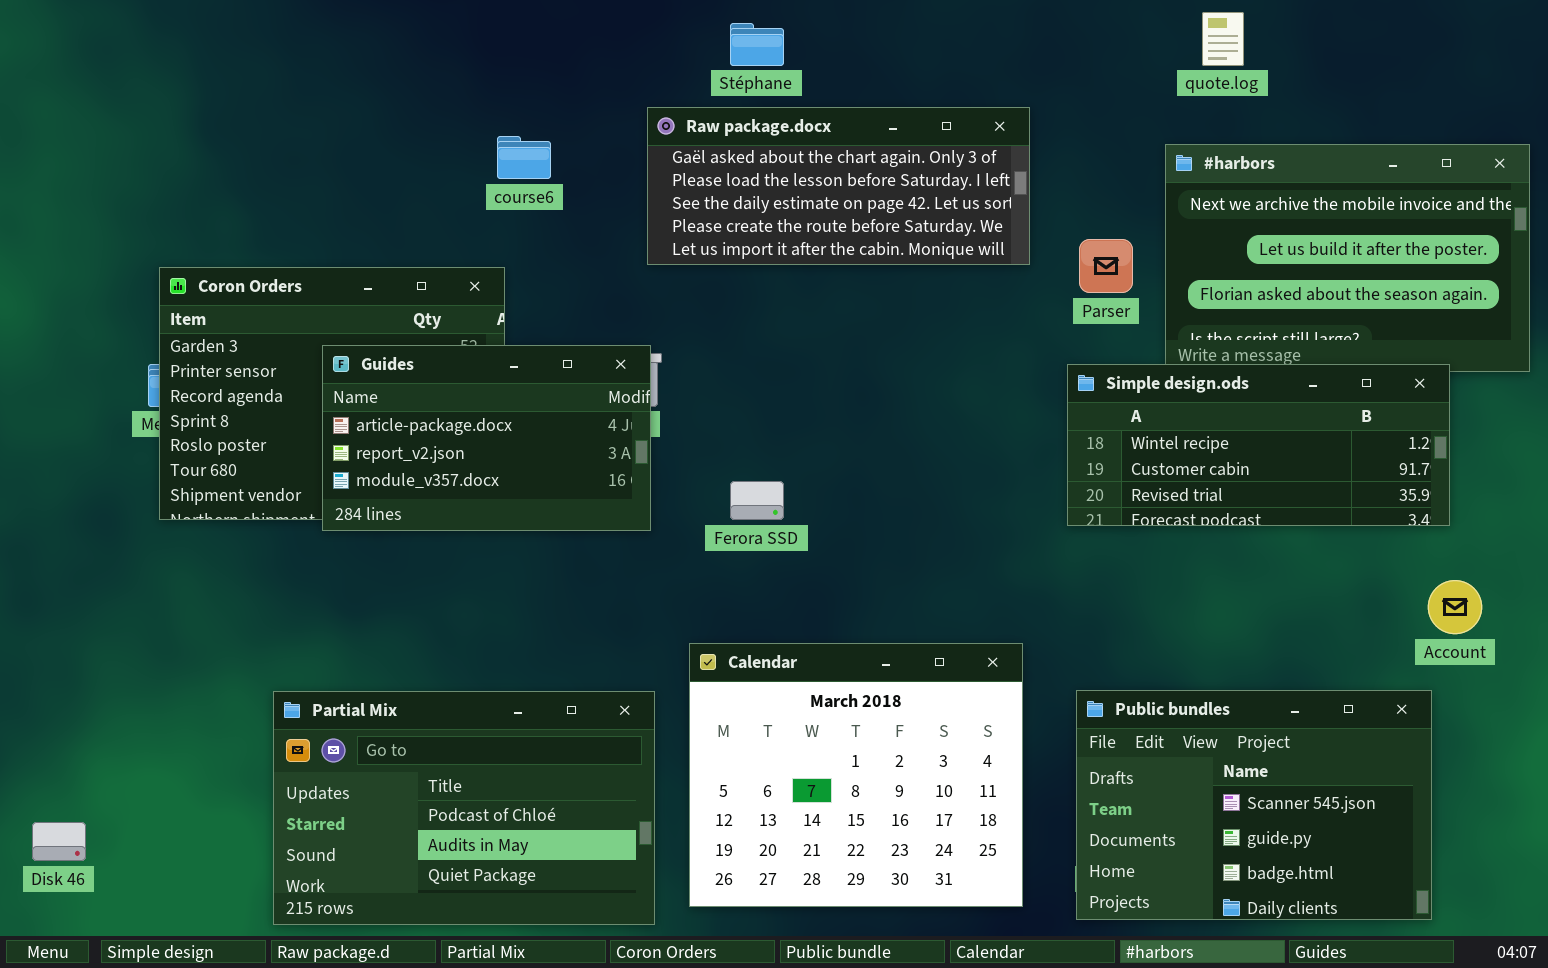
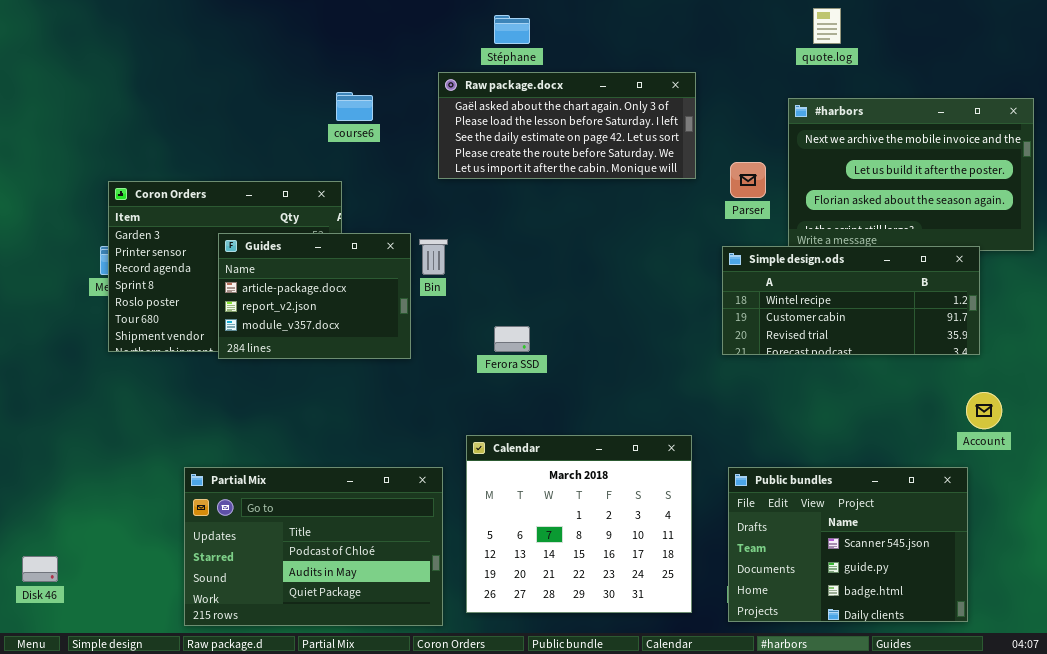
Guides: [322,345,651,531] -> [218,233,411,359], resized

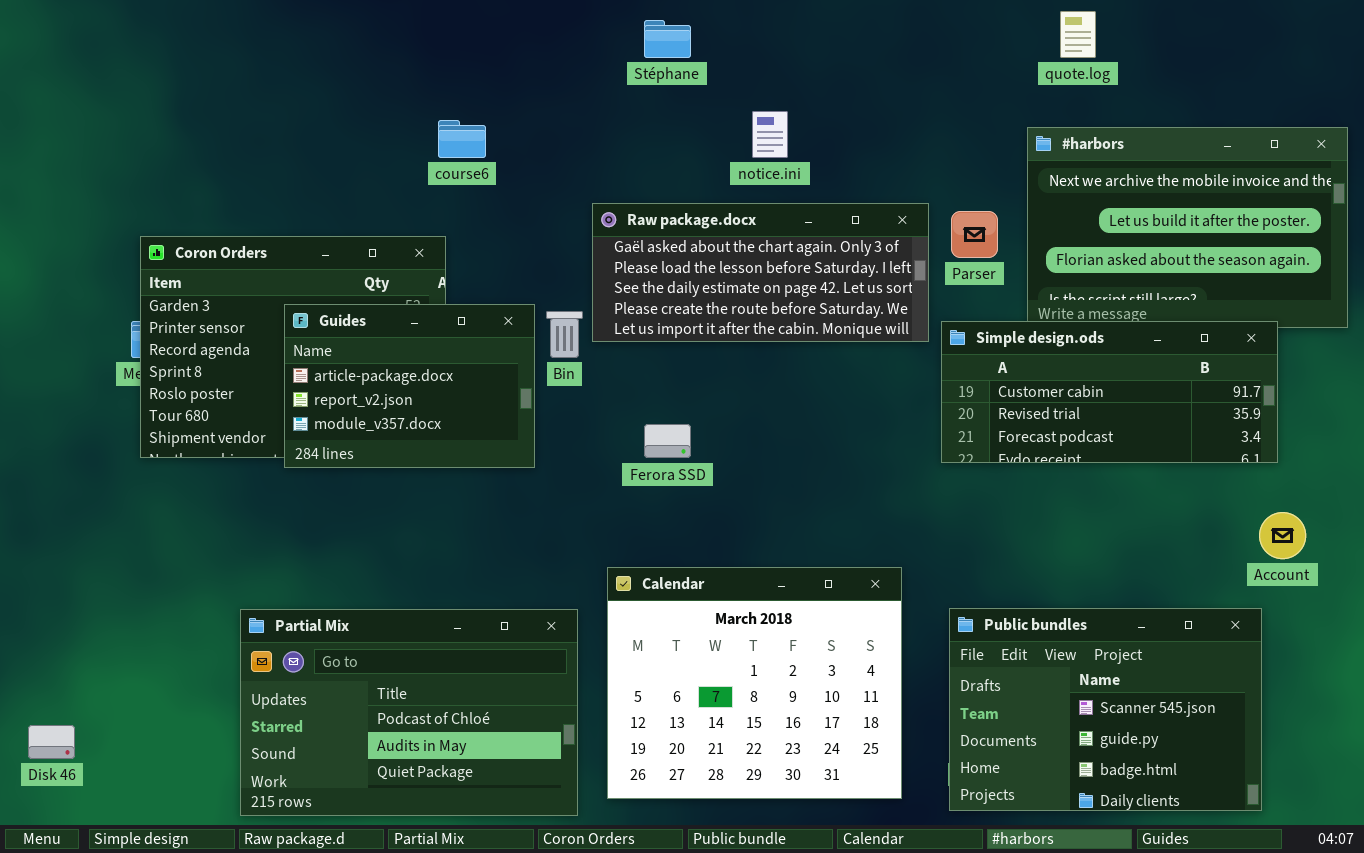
Raw package.docx: [438,72,696,179] -> [592,203,929,342], moved
Simple design.ods: [722,246,980,355] -> [941,321,1278,463], scrolled down 1 row

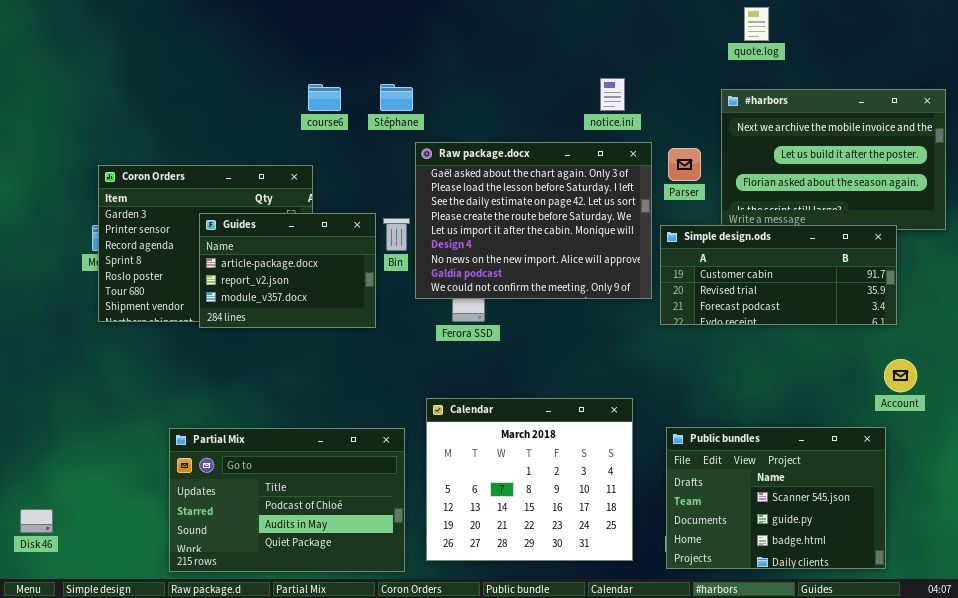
Stéphane: [644,20,691,58] -> [380,84,413,111], moved
notice.ini: [752,111,788,158] -> [600,78,625,111], moved
Raw package.docx: [592,203,929,342] -> [415,142,652,299], resized

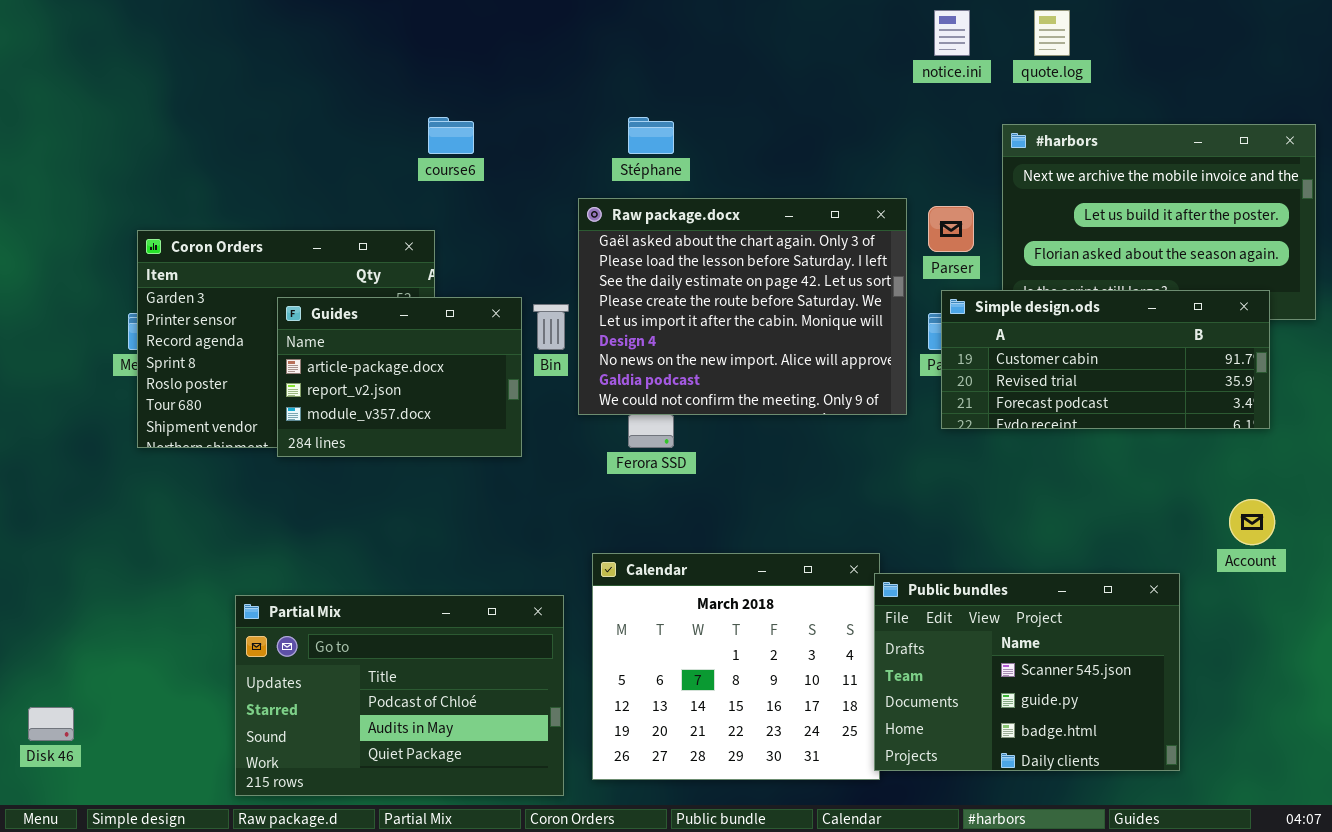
notice.ini: [600,78,625,111] -> [934,10,970,56], moved
Stéphane: [380,84,413,111] -> [628,117,674,154], moved
Simple design.ods: [660,225,897,325] -> [941,290,1270,429], moved
Public bundles: [666,427,886,569] -> [874,573,1180,771], moved

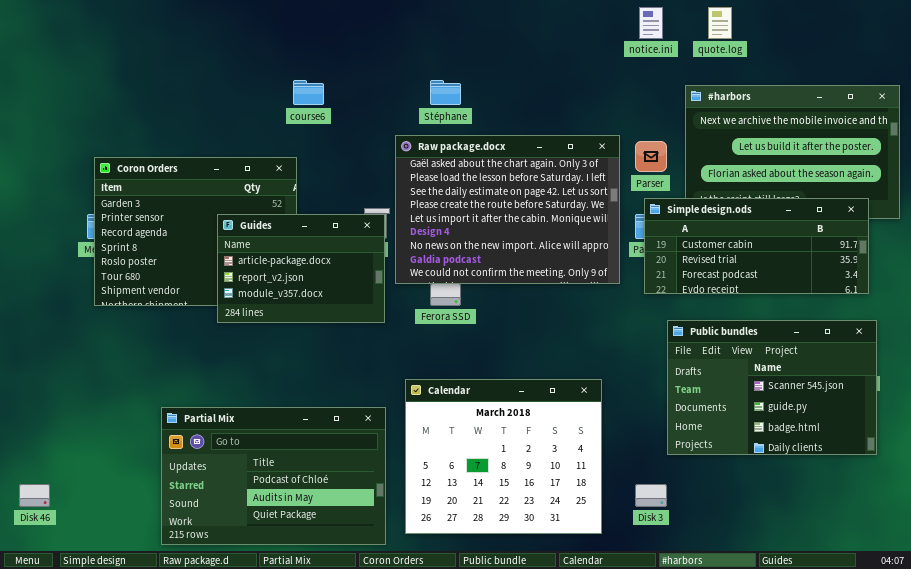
Guides: [277,297,522,457] -> [217,214,385,323], moved
Public bundles: [874,573,1180,771] -> [667,320,877,455], moved

